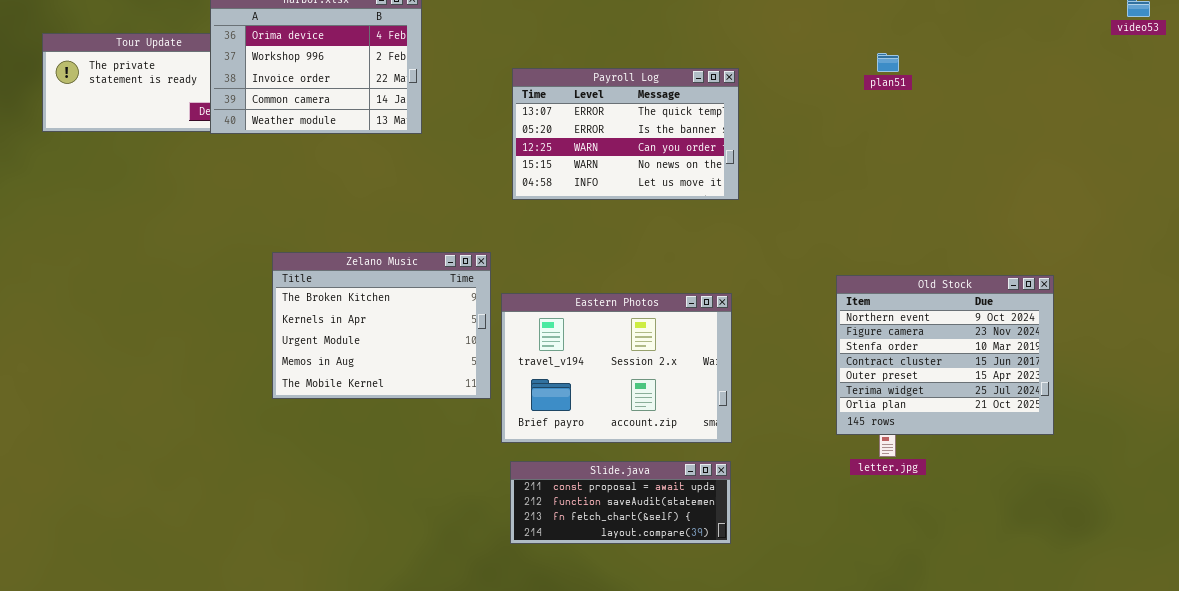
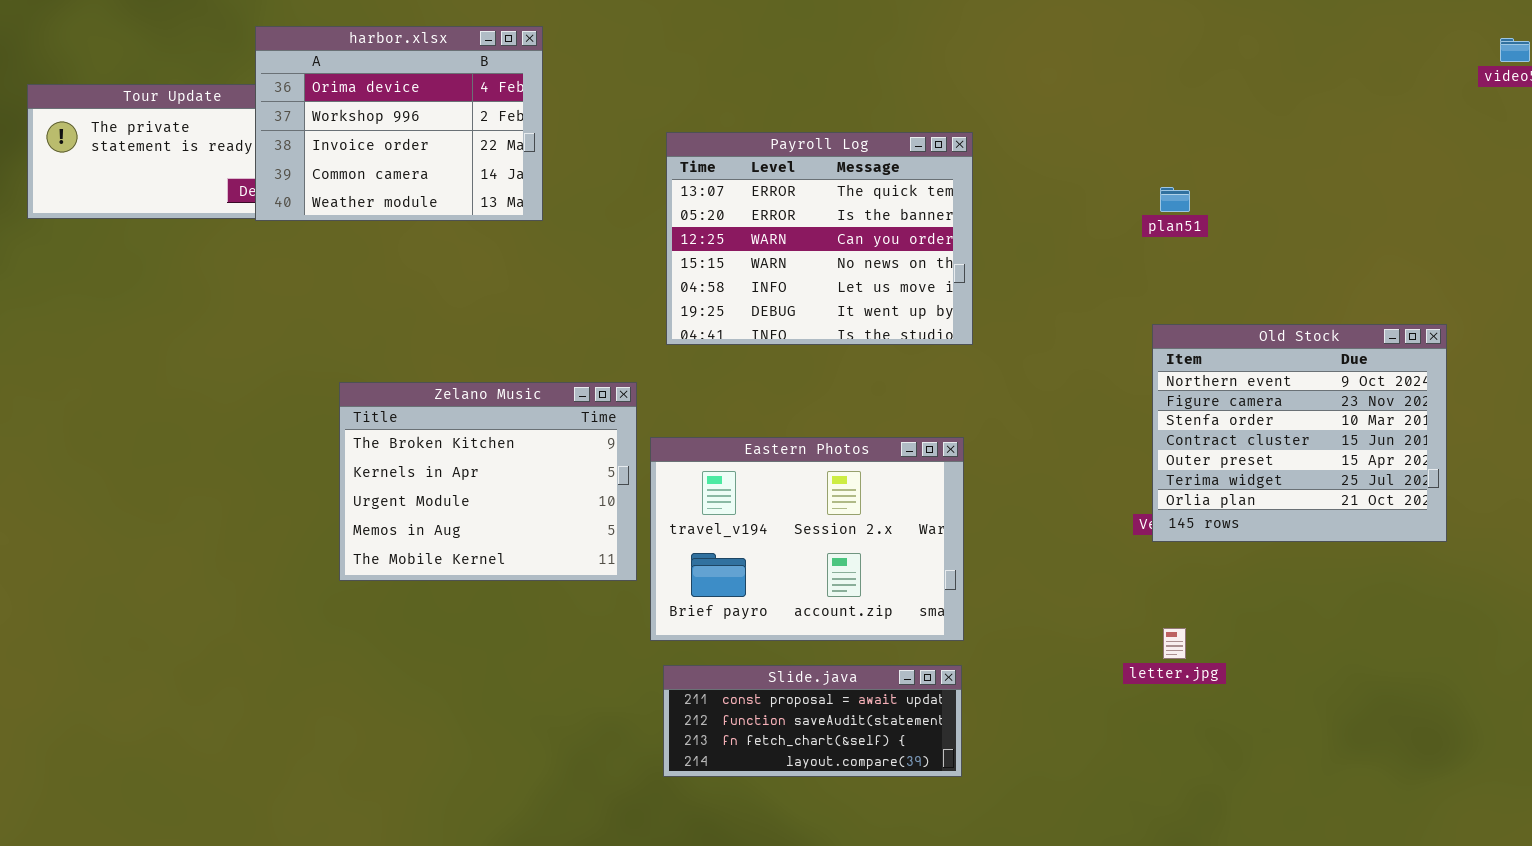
plan51: [877,53,899,72] -> [1160,187,1190,212], moved
Payroll Log: [512,68,739,200] -> [666,132,973,345], resized
Old Stock: [836,275,1054,435] -> [1152,324,1447,542], moved

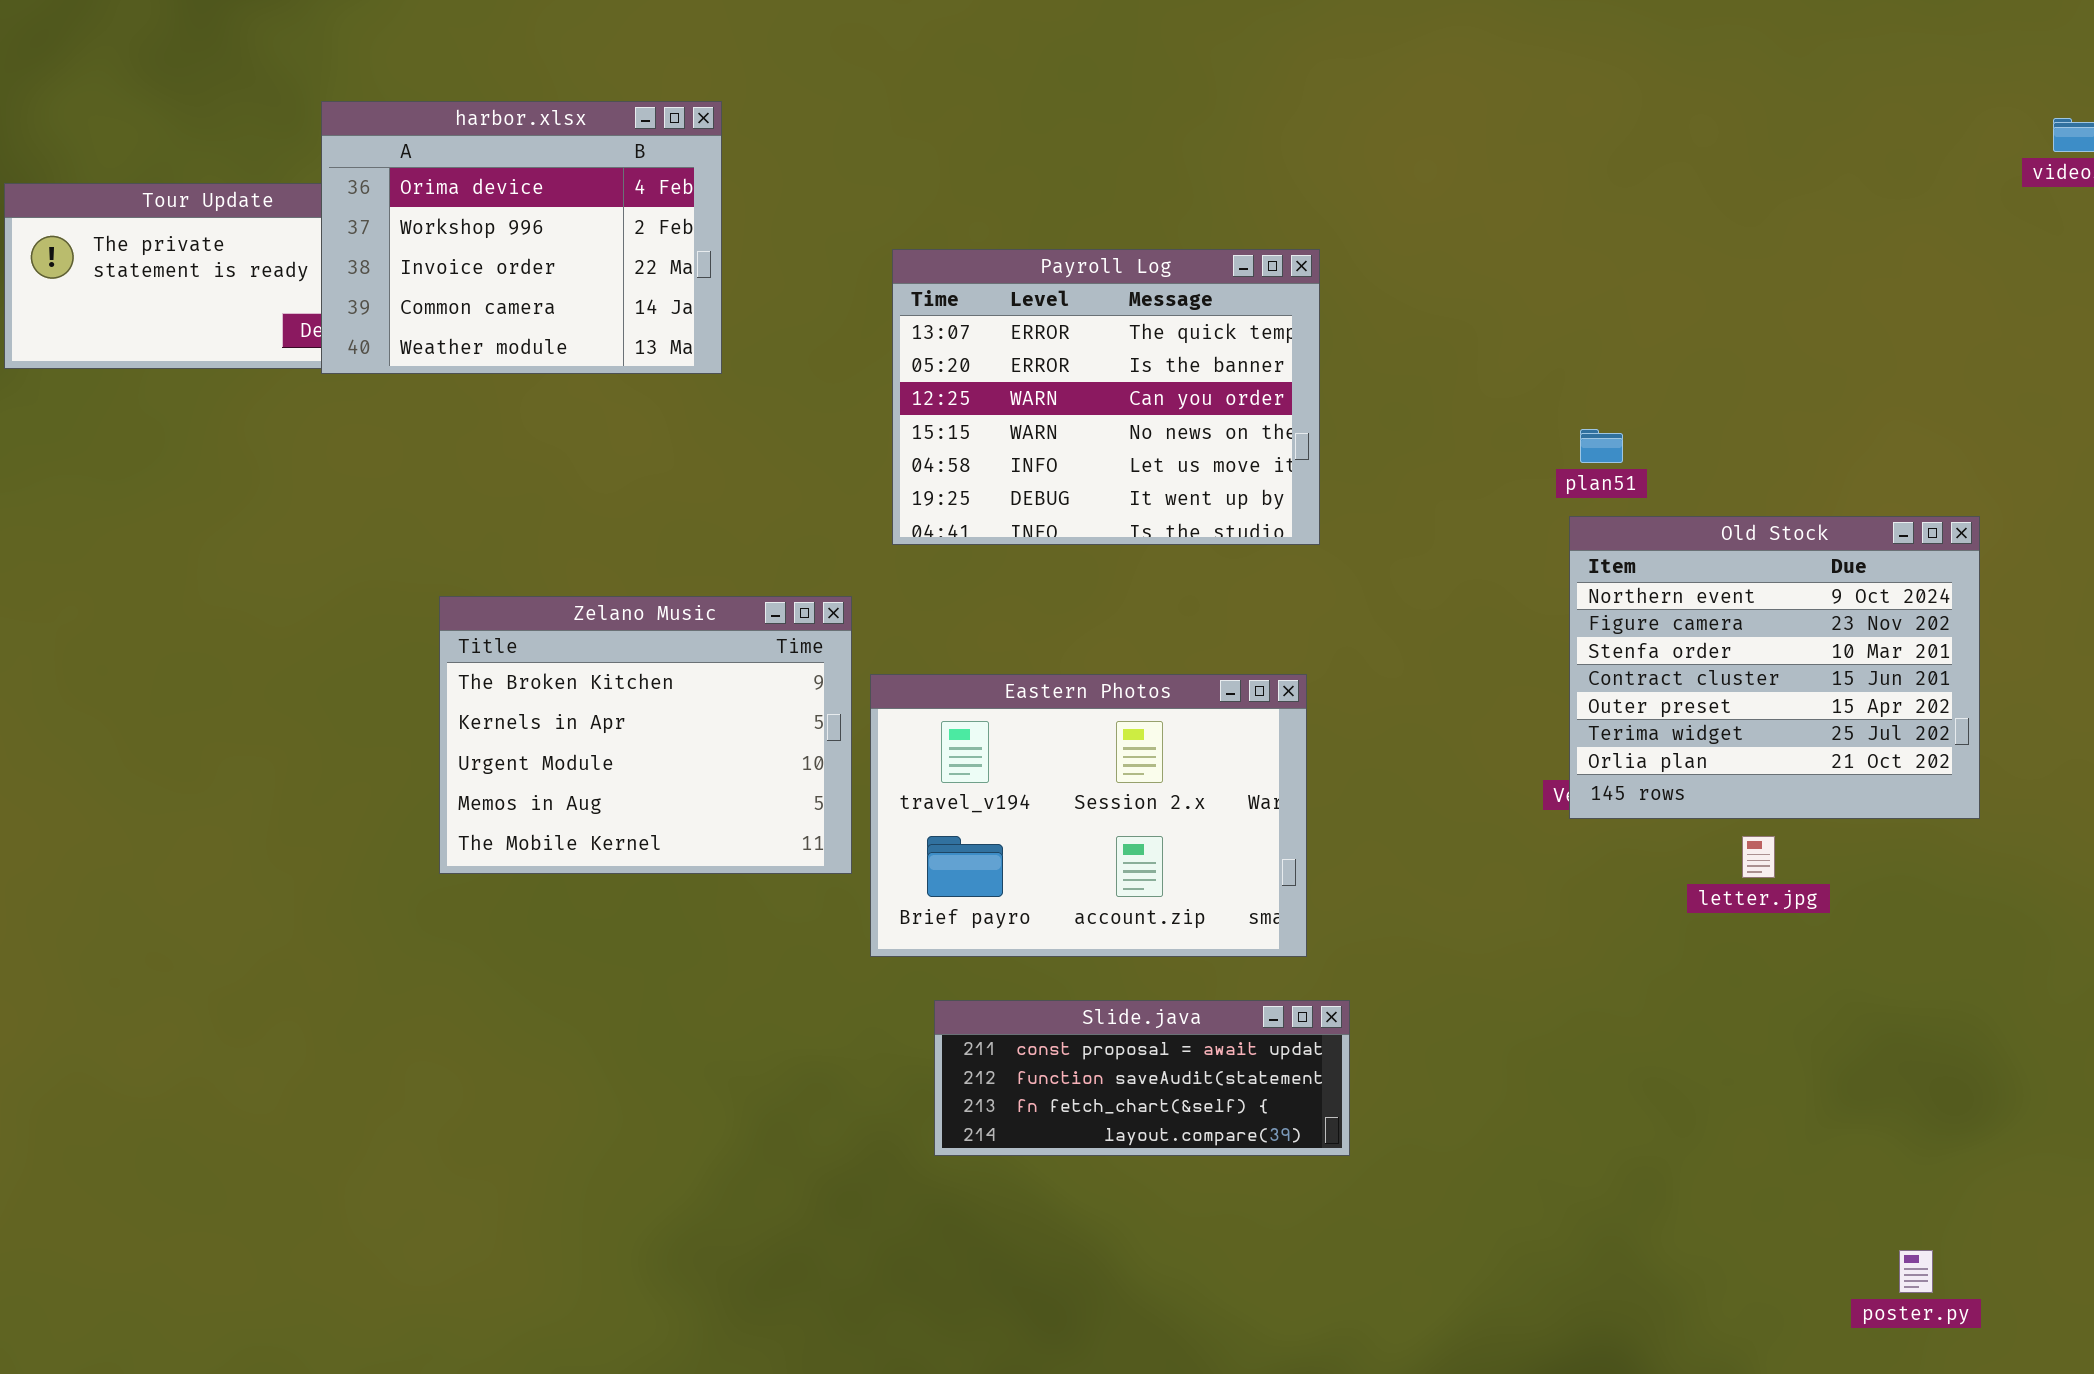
plan51: [1160,187,1190,212] -> [1580,429,1623,463], moved
letter.jpg: [1163,628,1186,659] -> [1742,836,1775,878], moved
Slide.java: [663,665,962,777] -> [934,1000,1350,1156], moved

